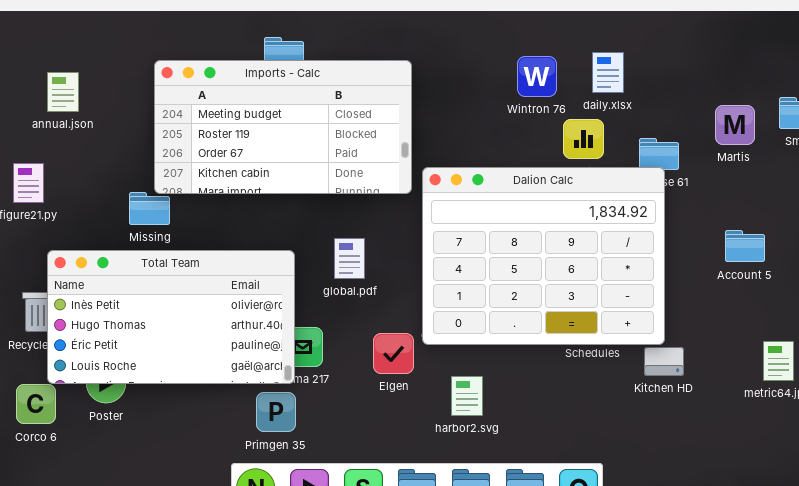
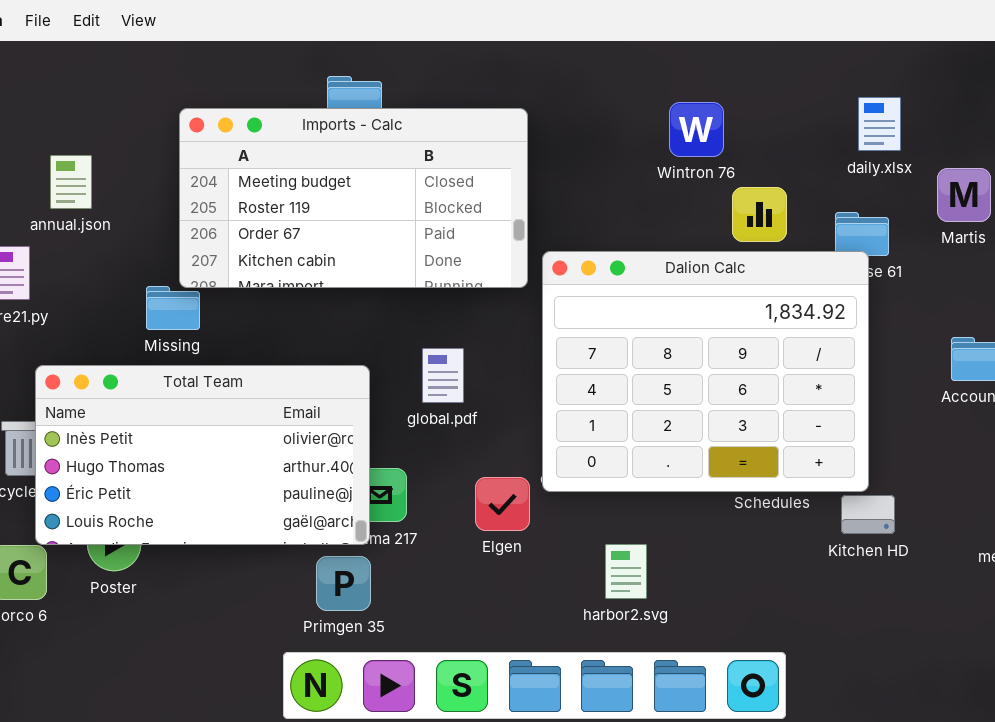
daily.xlsx: [592,52,624,93] -> [858,97,901,151], moved
annual.json: [47,72,79,112] -> [50,155,92,209], moved
harbor2.svg: [451,376,483,416] -> [605,544,647,599], moved

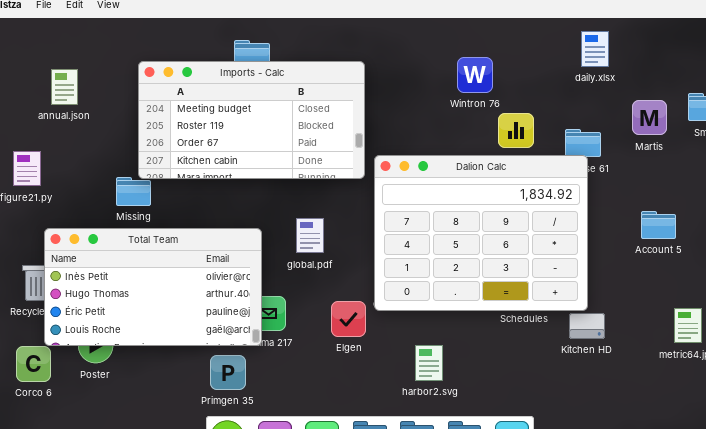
daily.xlsx: [858,97,901,151] -> [581,31,609,67], moved
annual.json: [50,155,92,209] -> [51,69,78,105], moved
Primgen 35: [316,556,371,611] -> [210,355,246,390], moved

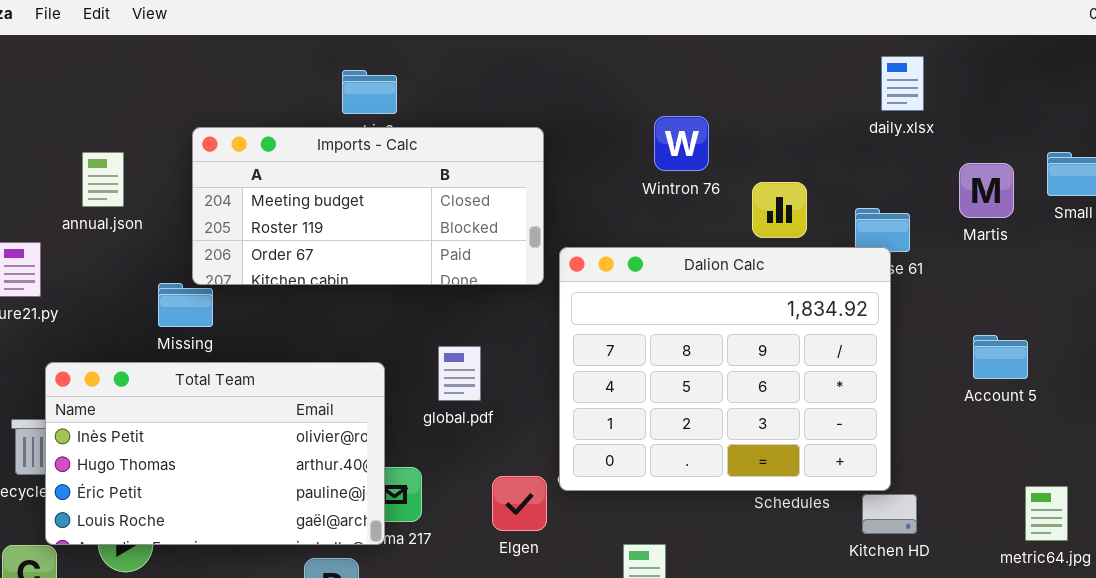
Wintron 76: [457,57,493,93] -> [654,116,709,171], moved
Imports - Calc: [138,61,365,179] -> [192,127,544,285], resized
annual.json: [51,69,78,105] -> [82,152,124,207], moved

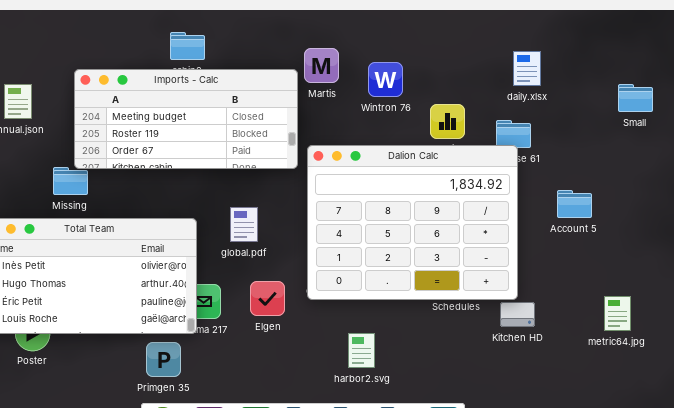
daily.xlsx: [881,56,924,111] -> [513,51,541,86], moved
Martis: [959,163,1014,218] -> [304,48,339,83], moved
Account 5: [973,335,1028,379] -> [557,190,592,218], moved
Elgen: [492,476,547,531] -> [250,281,285,316], moved

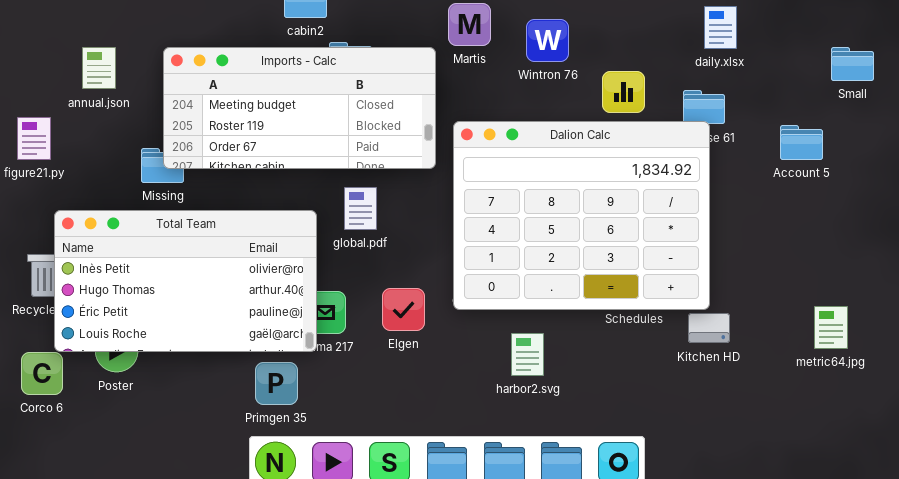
Imports - Calc: [74,69,298,169] -> [163,47,436,169], moved
Account 5: [557,190,592,218] -> [780,125,823,160], moved
global.pdf: [230,207,258,242] -> [344,187,377,230], moved
harbor2.svg: [348,333,375,368] -> [511,333,544,376], moved

